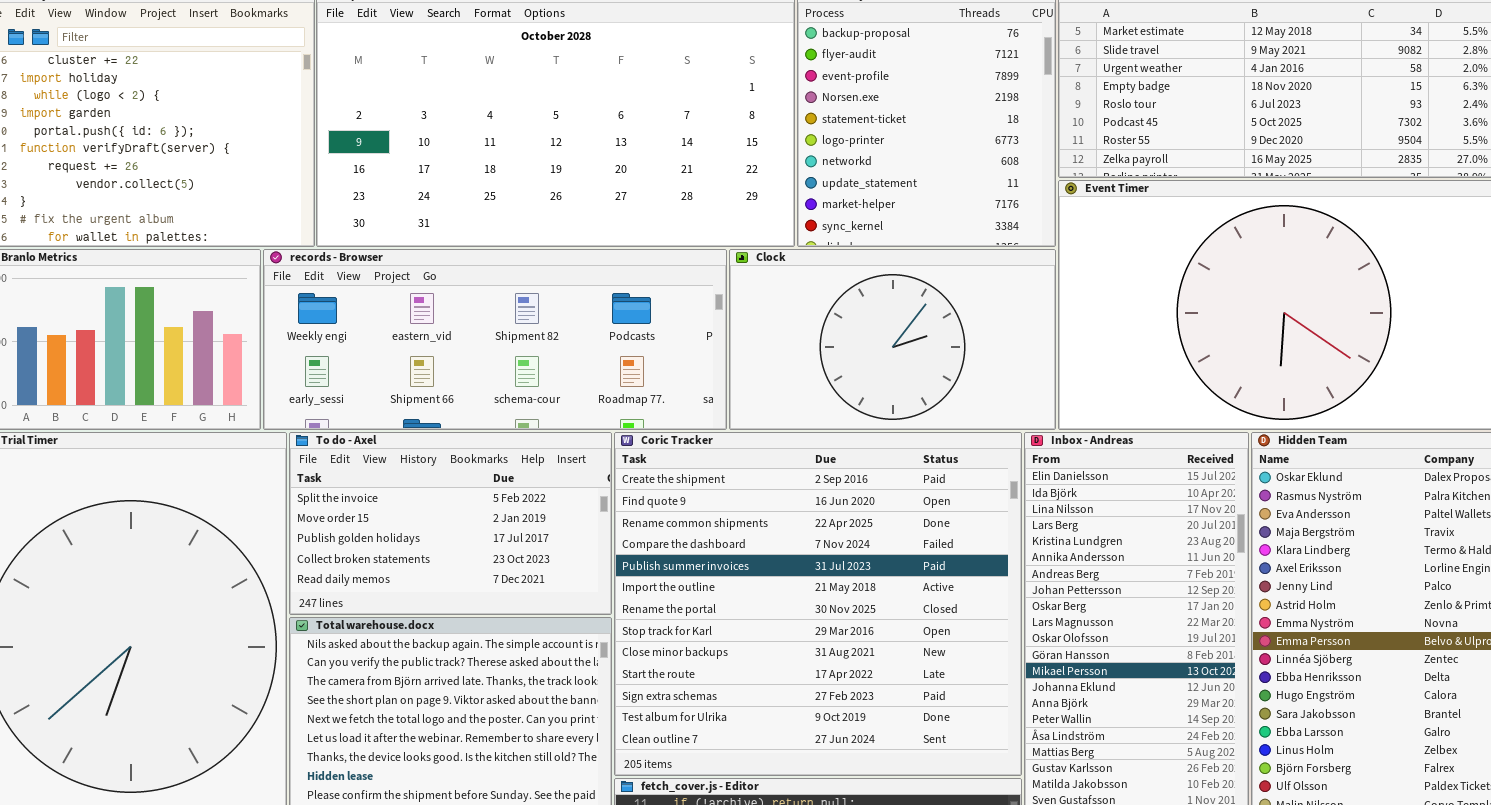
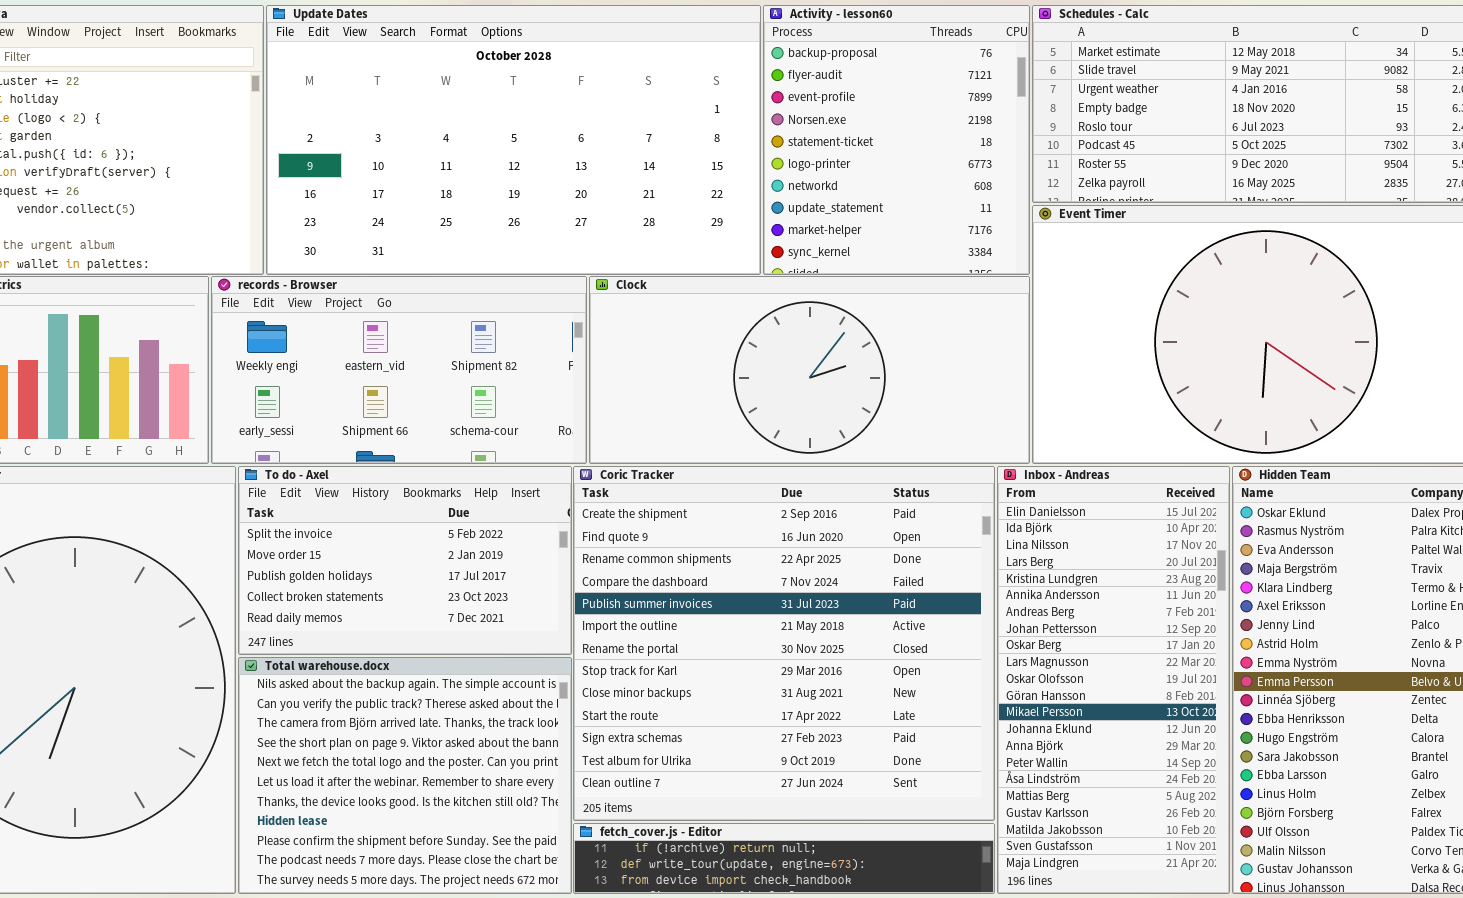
records - Browser: [263,249,727,430] -> [211,276,587,464], resized
Clock: [729,249,1056,430] -> [589,276,1030,464], resized

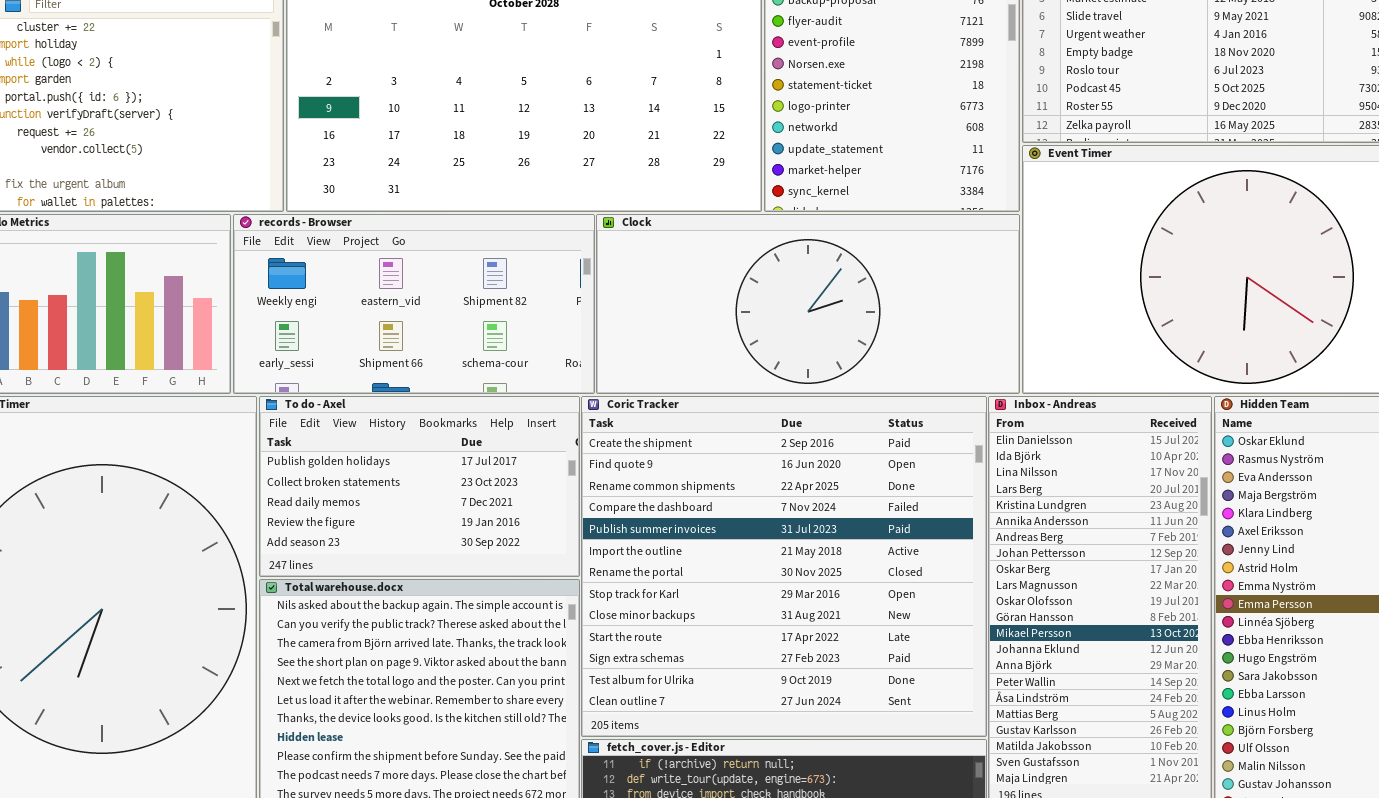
To do - Axel: [238,466,572,655] -> [259,396,580,577], scrolled down 2 rows

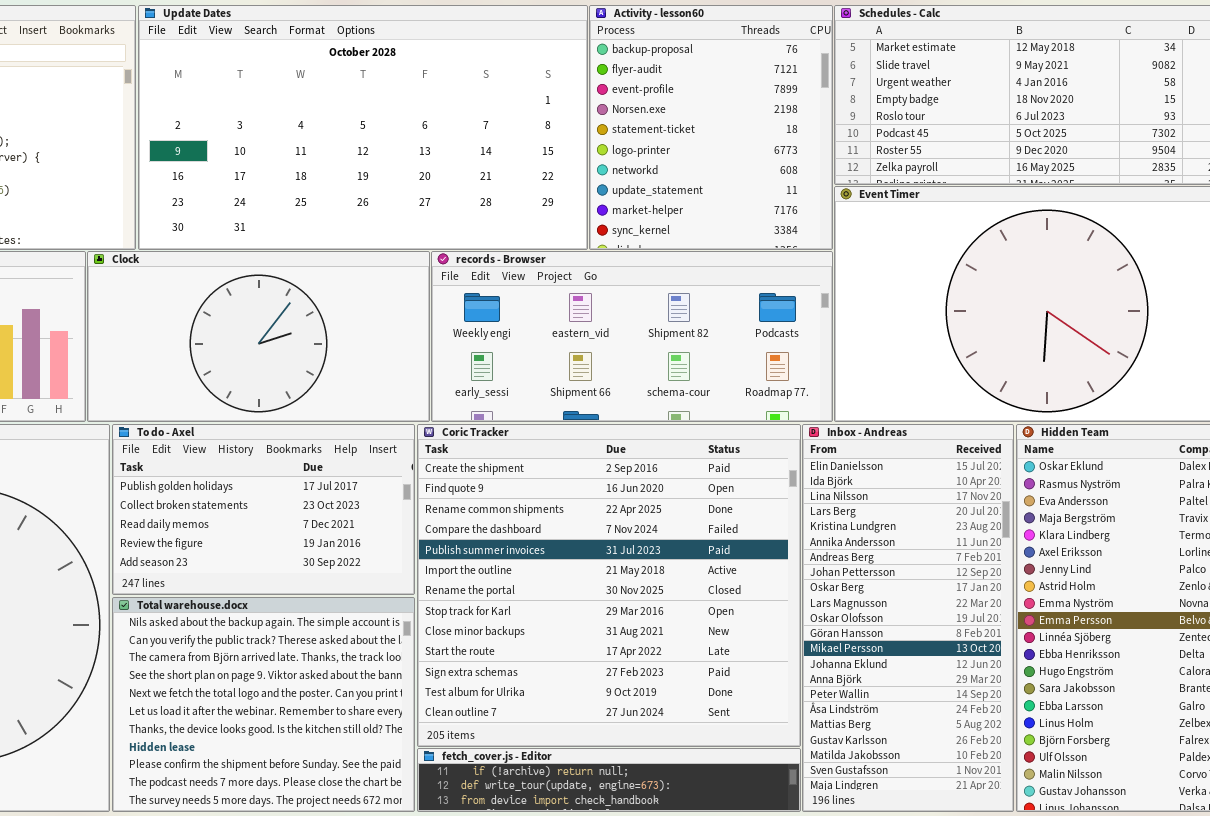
records - Browser: [233,214,595,394] -> [431,251,833,422], moved, resized
Clock: [596,214,1020,394] -> [87,251,430,422], moved, resized

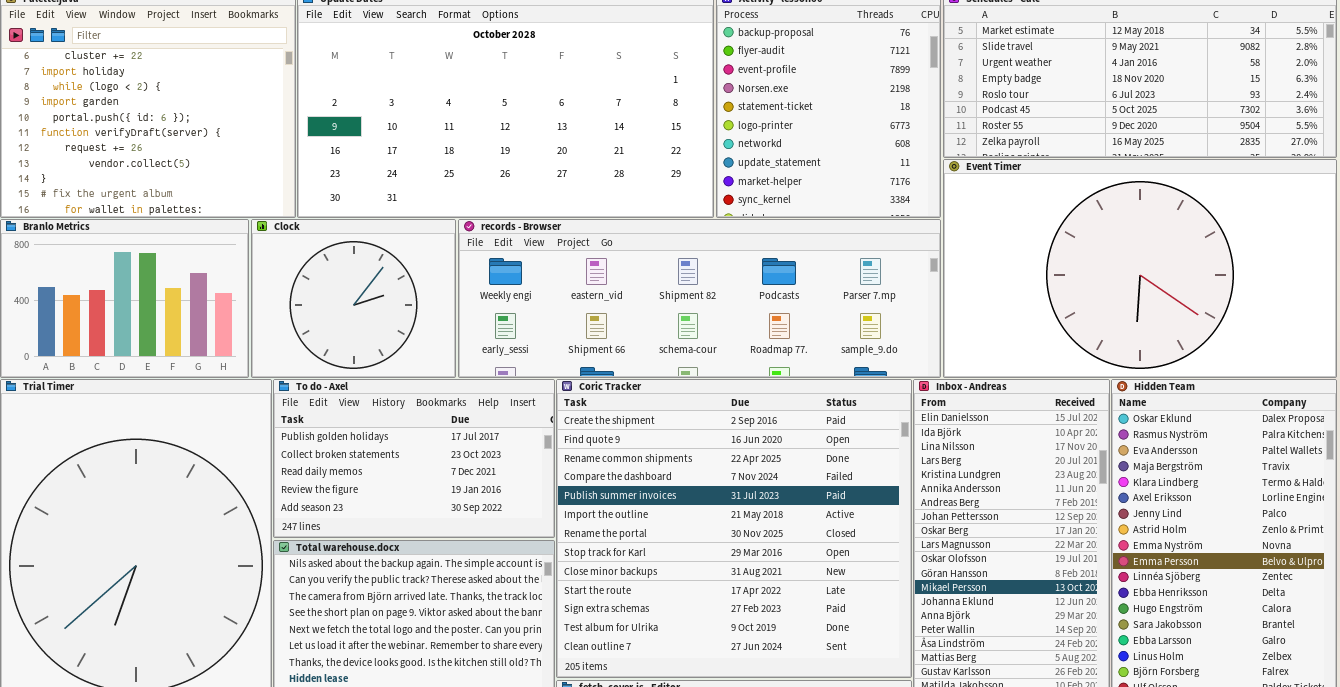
Clock: [87,251,430,422] -> [251,219,456,378], resized
records - Browser: [431,251,833,422] -> [458,219,941,378], resized

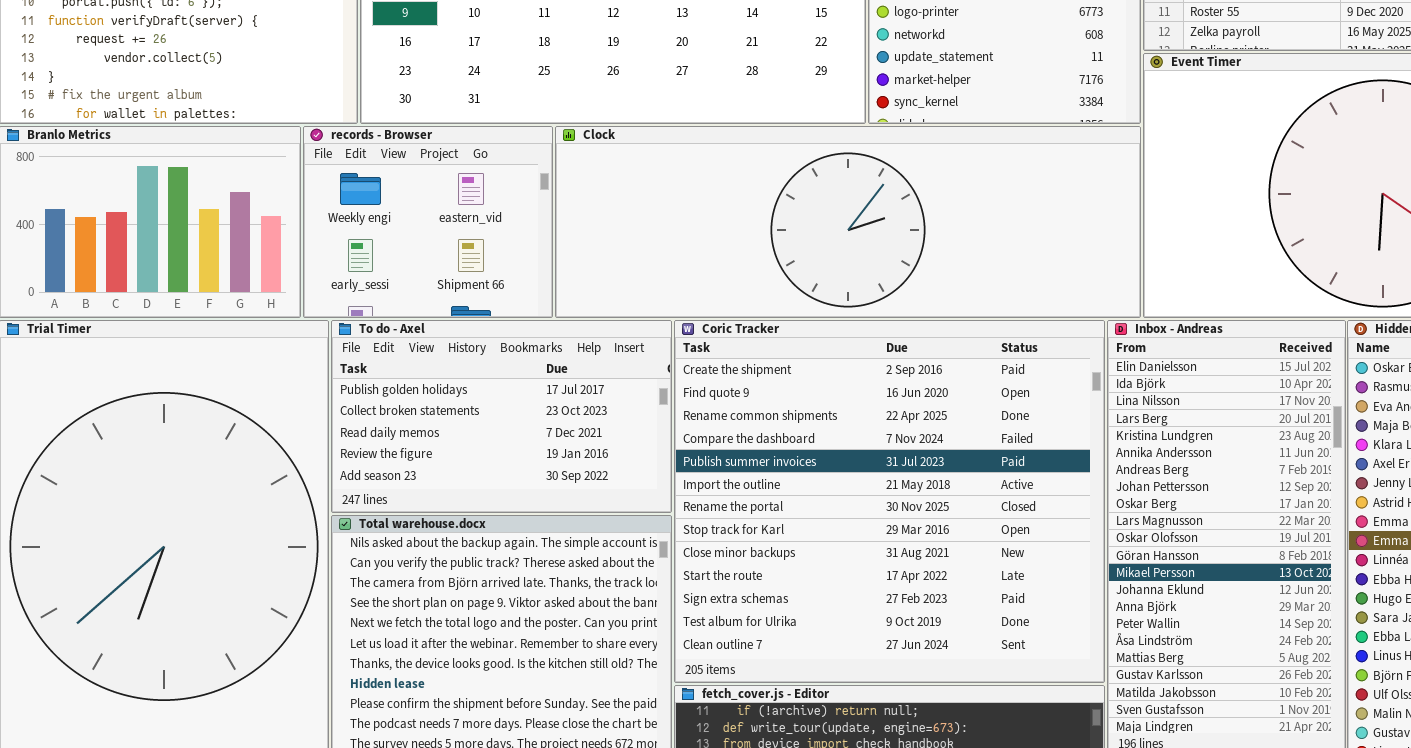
Clock: [251,219,456,378] -> [555,126,1141,318], moved, resized
records - Browser: [458,219,941,378] -> [303,126,553,318], moved, resized

